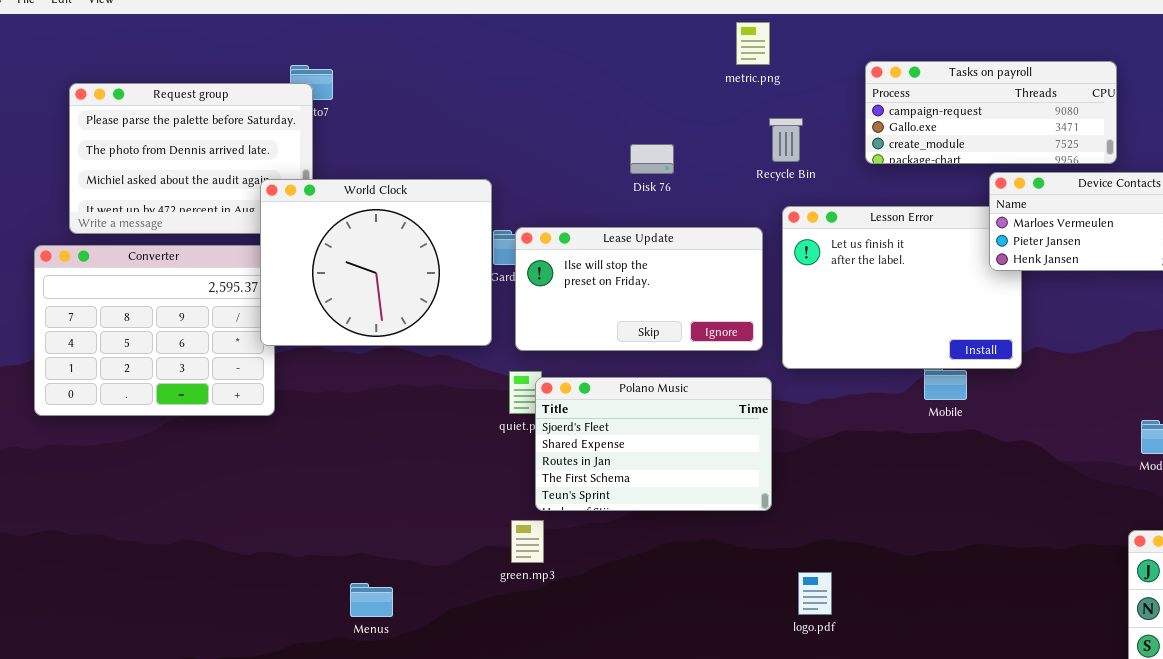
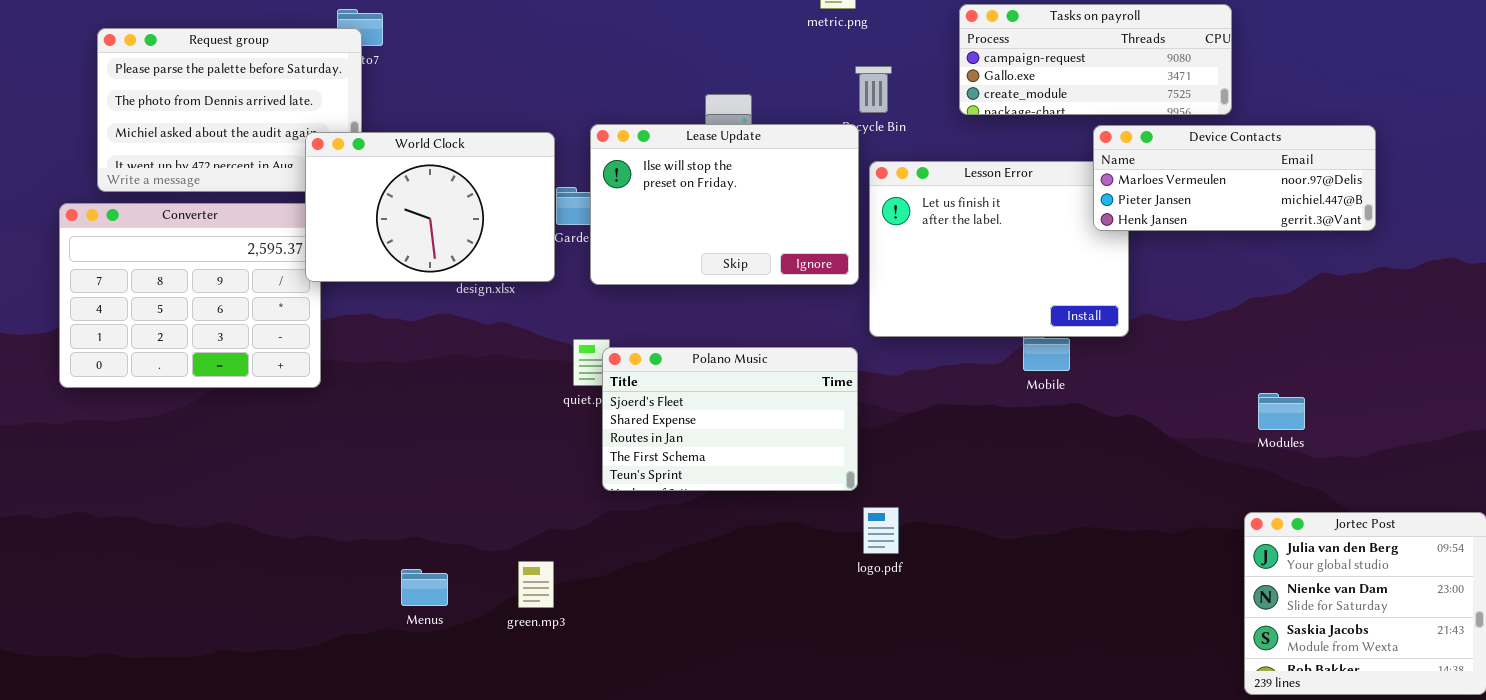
World Clock: [260,179,492,346] -> [305,132,555,282], resized
Lease Update: [515,227,763,351] -> [590,124,859,285], moved, resized
green.mp3: [511,520,544,563] -> [518,561,554,608], moved
logo.pdf: [798,572,832,615] -> [863,507,899,554], moved

